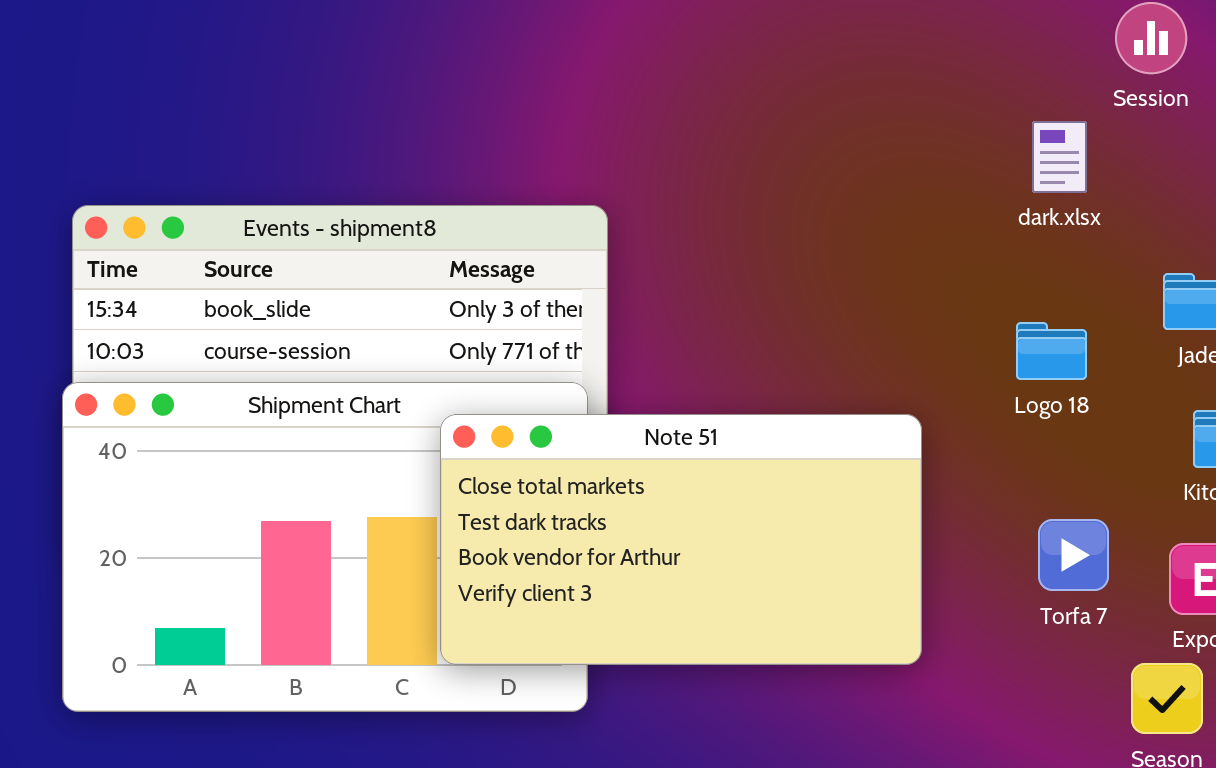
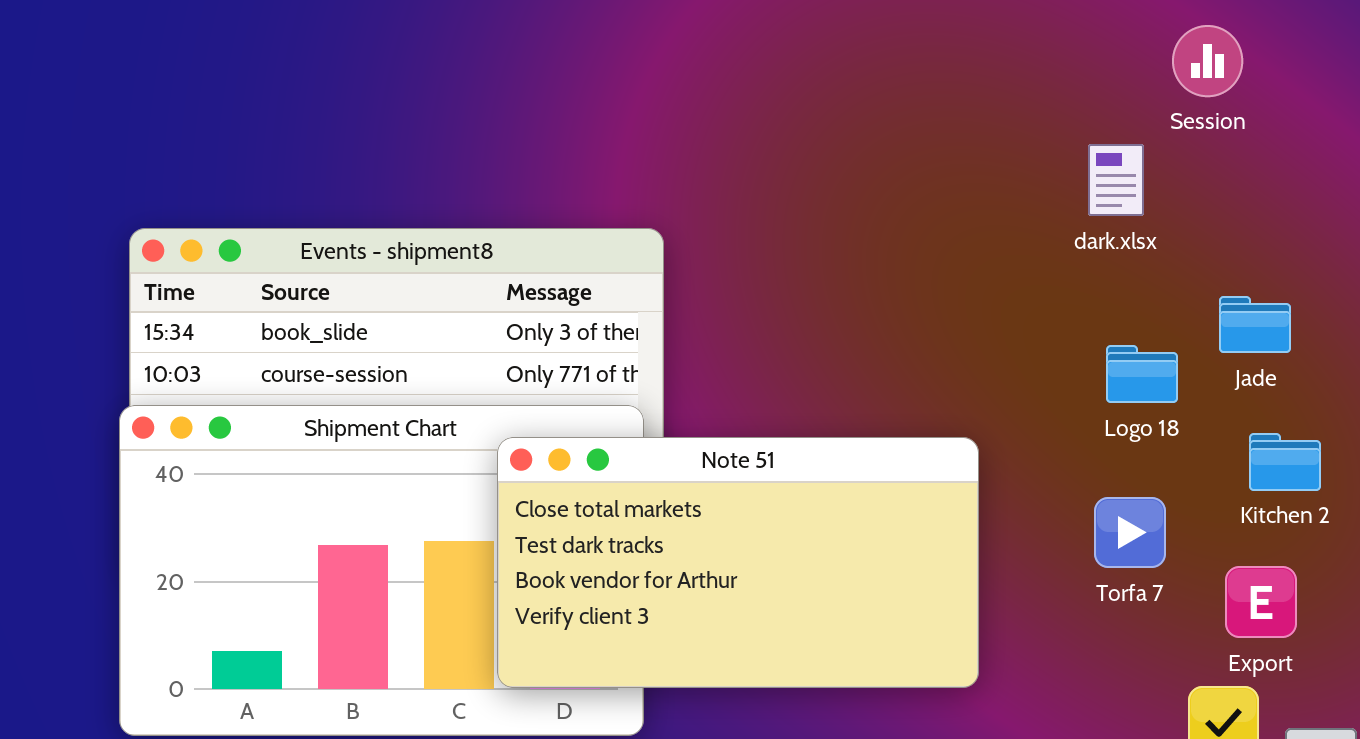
Logo 18: [1016,322,1087,380] -> [1106,345,1178,403], moved
Torfa 7: [1038,519,1109,591] -> [1094,497,1166,568], moved

